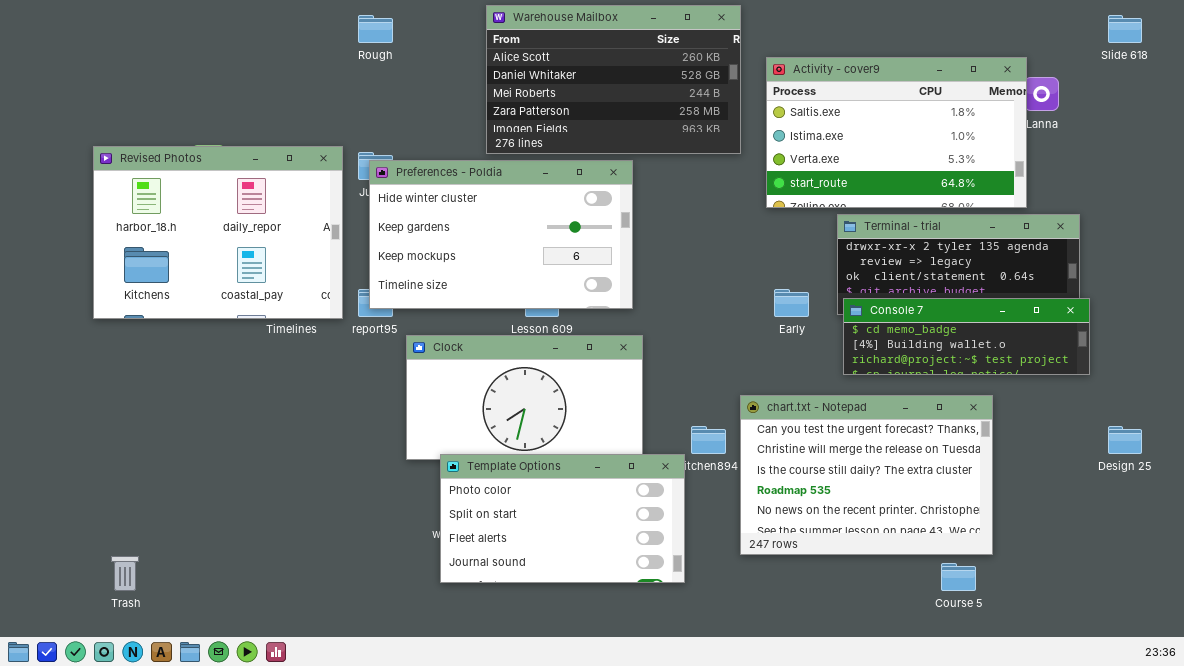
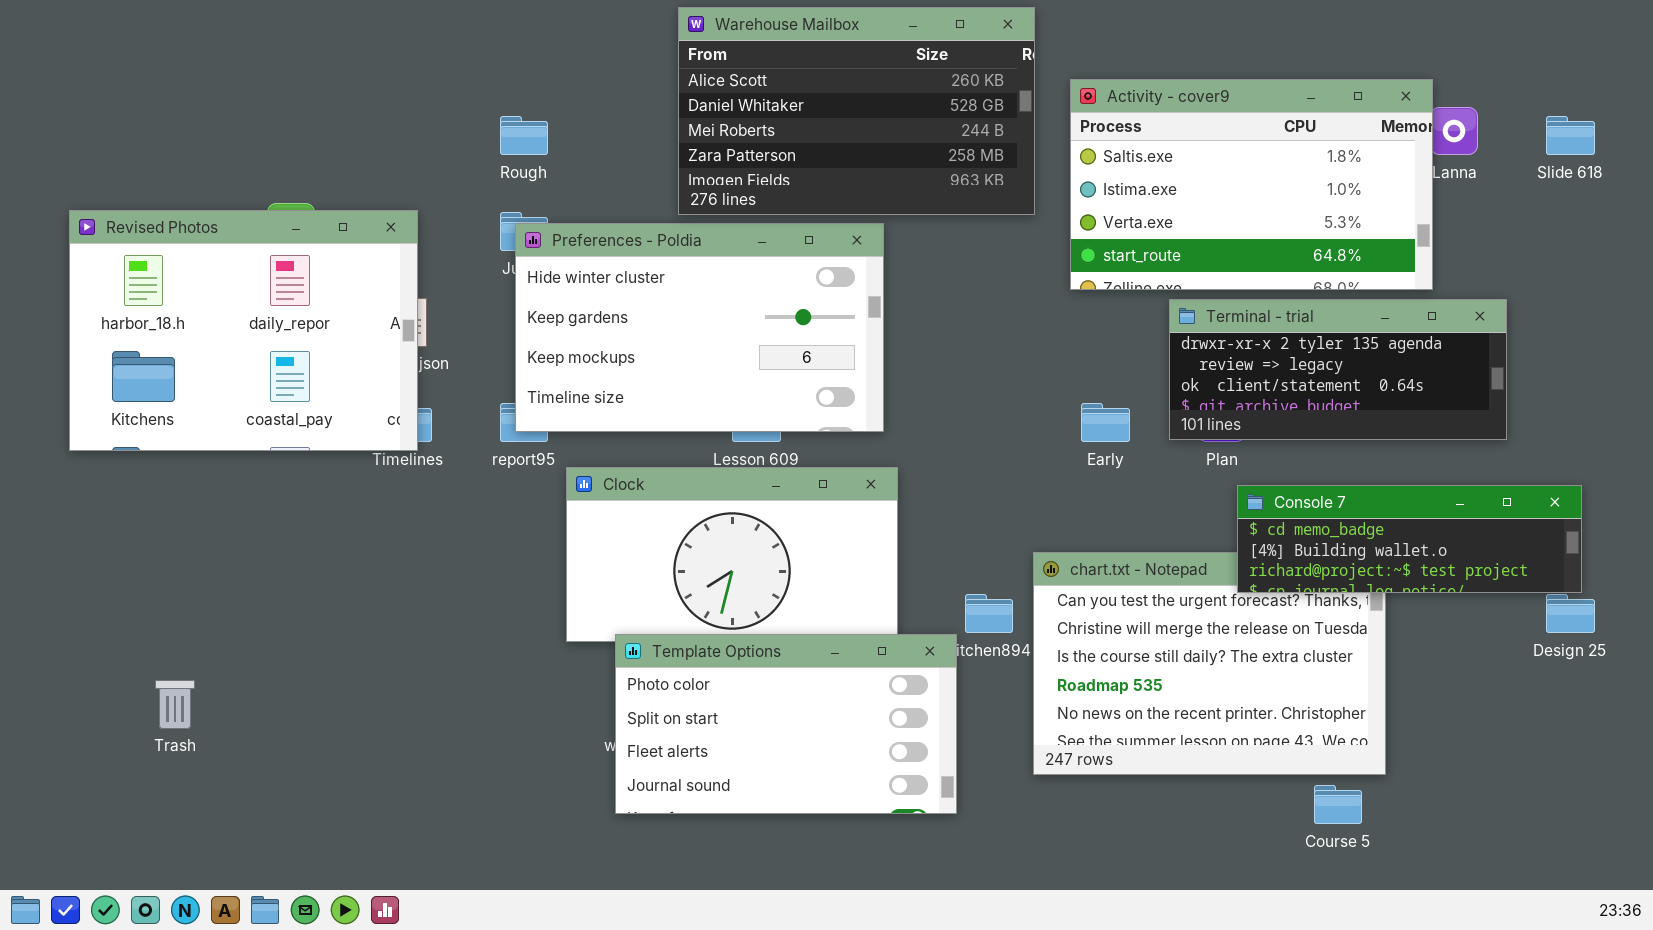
Rough: [358,15,393,43] -> [500,116,548,155], moved
Slide 618: [1108,15,1142,43] -> [1546,116,1595,155], moved
Revised Photos: [93,146,343,319] -> [69,210,418,451], moved
Console 7: [843,298,1090,375] -> [1237,485,1582,593], moved
Trash: [111,556,139,591] -> [155,680,195,729], moved

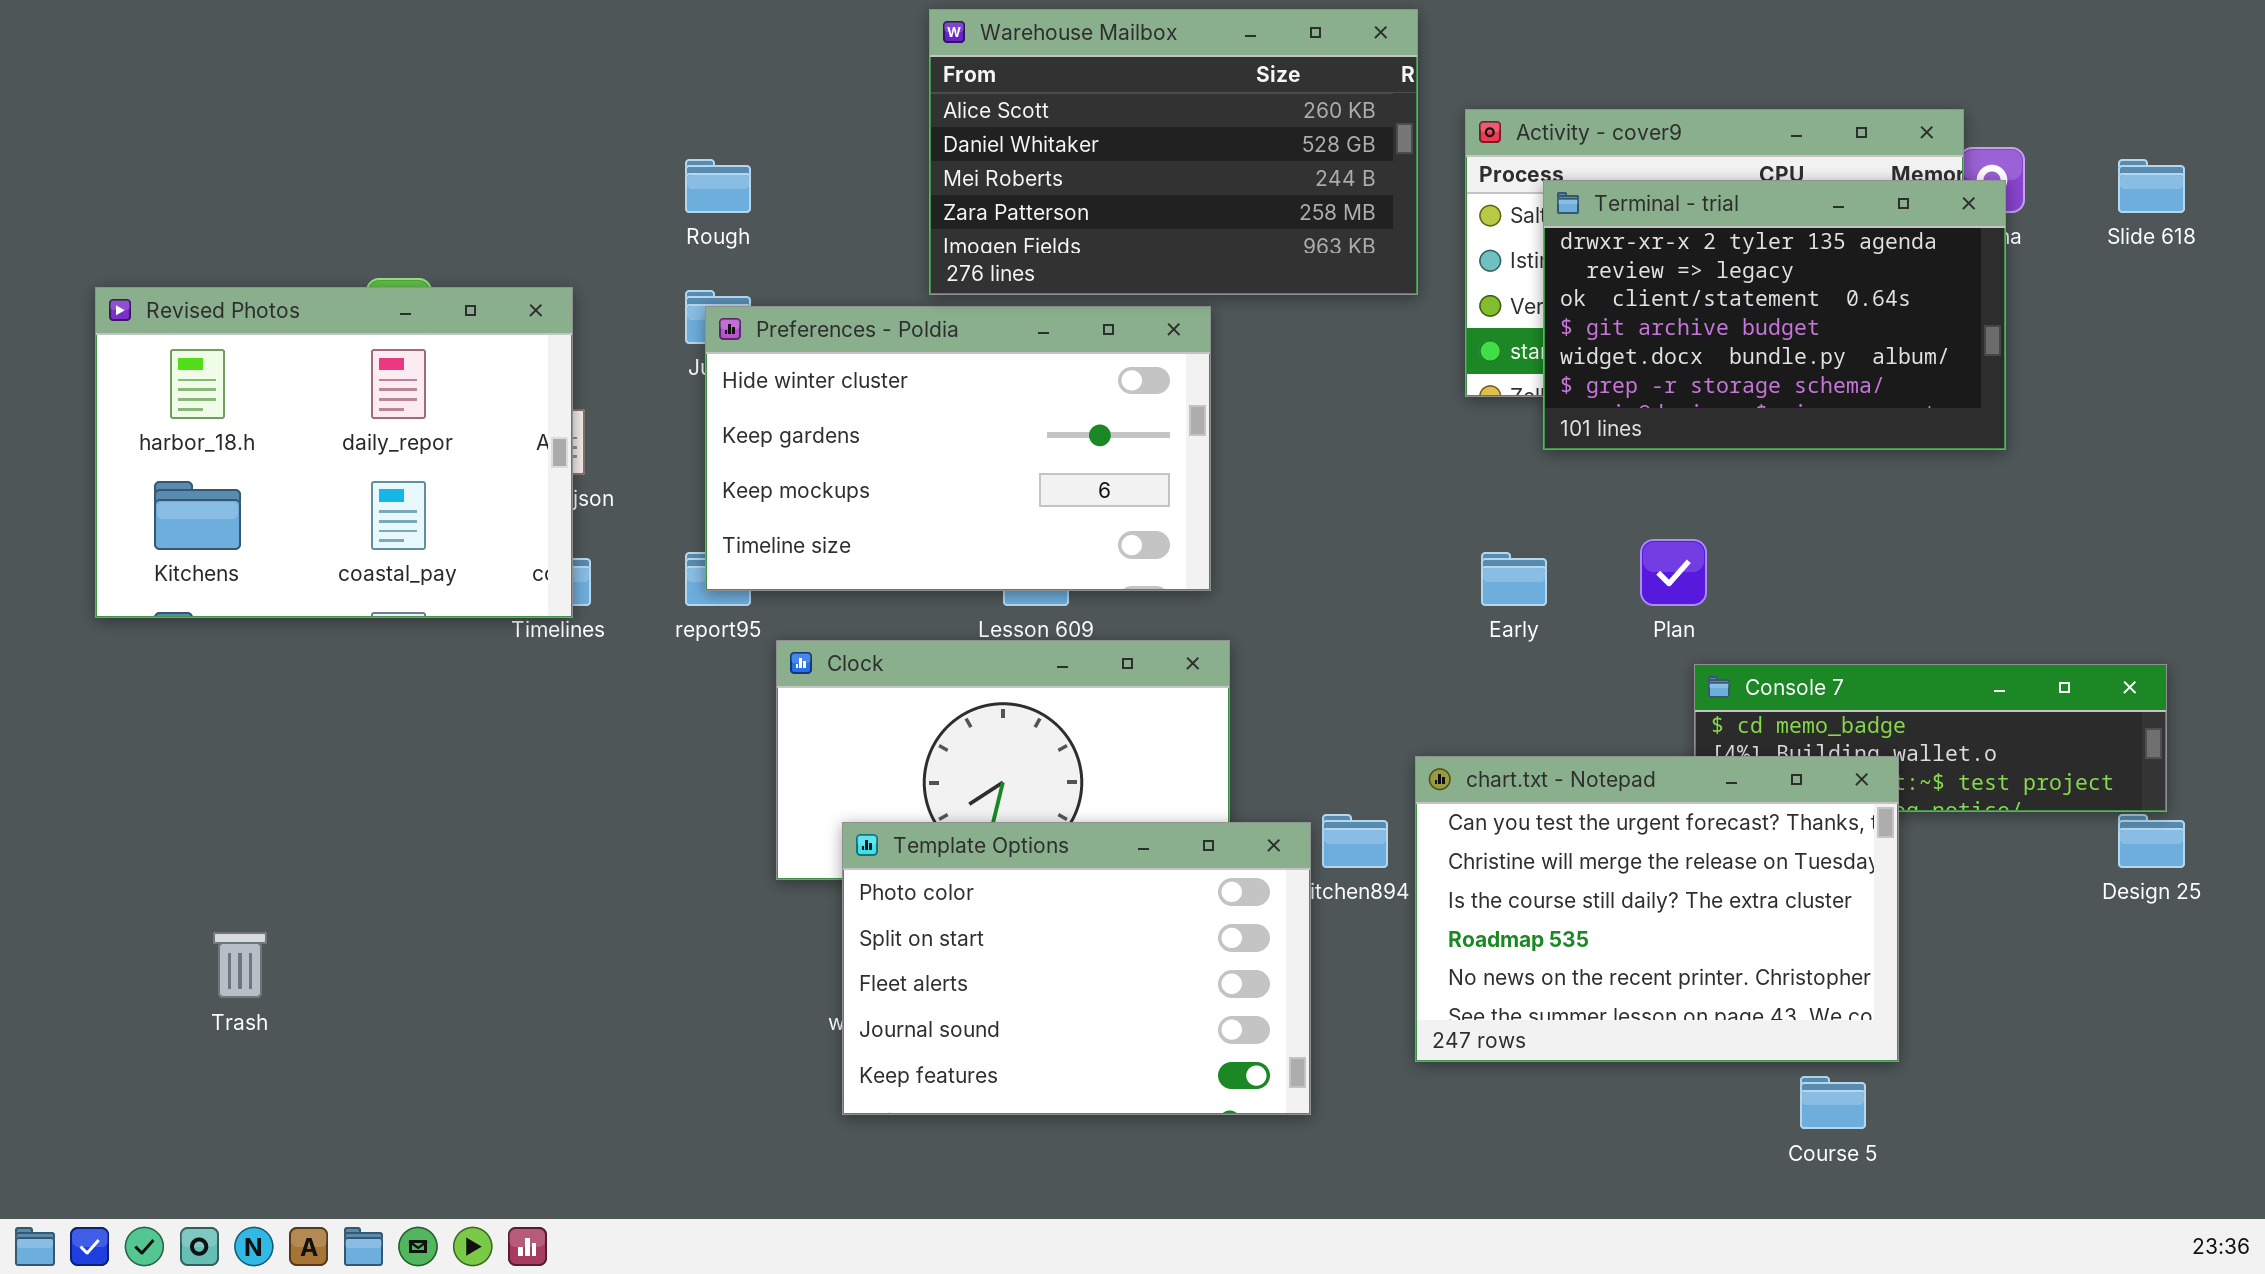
Terminal - trial: [1169,299,1507,440] -> [1543,180,2006,450], moved, resized
chart.txt - Notepad: [1033,552,1386,775] -> [1415,756,1899,1062], raised
Template Options: [615,634,957,814] -> [842,822,1311,1115], resized

